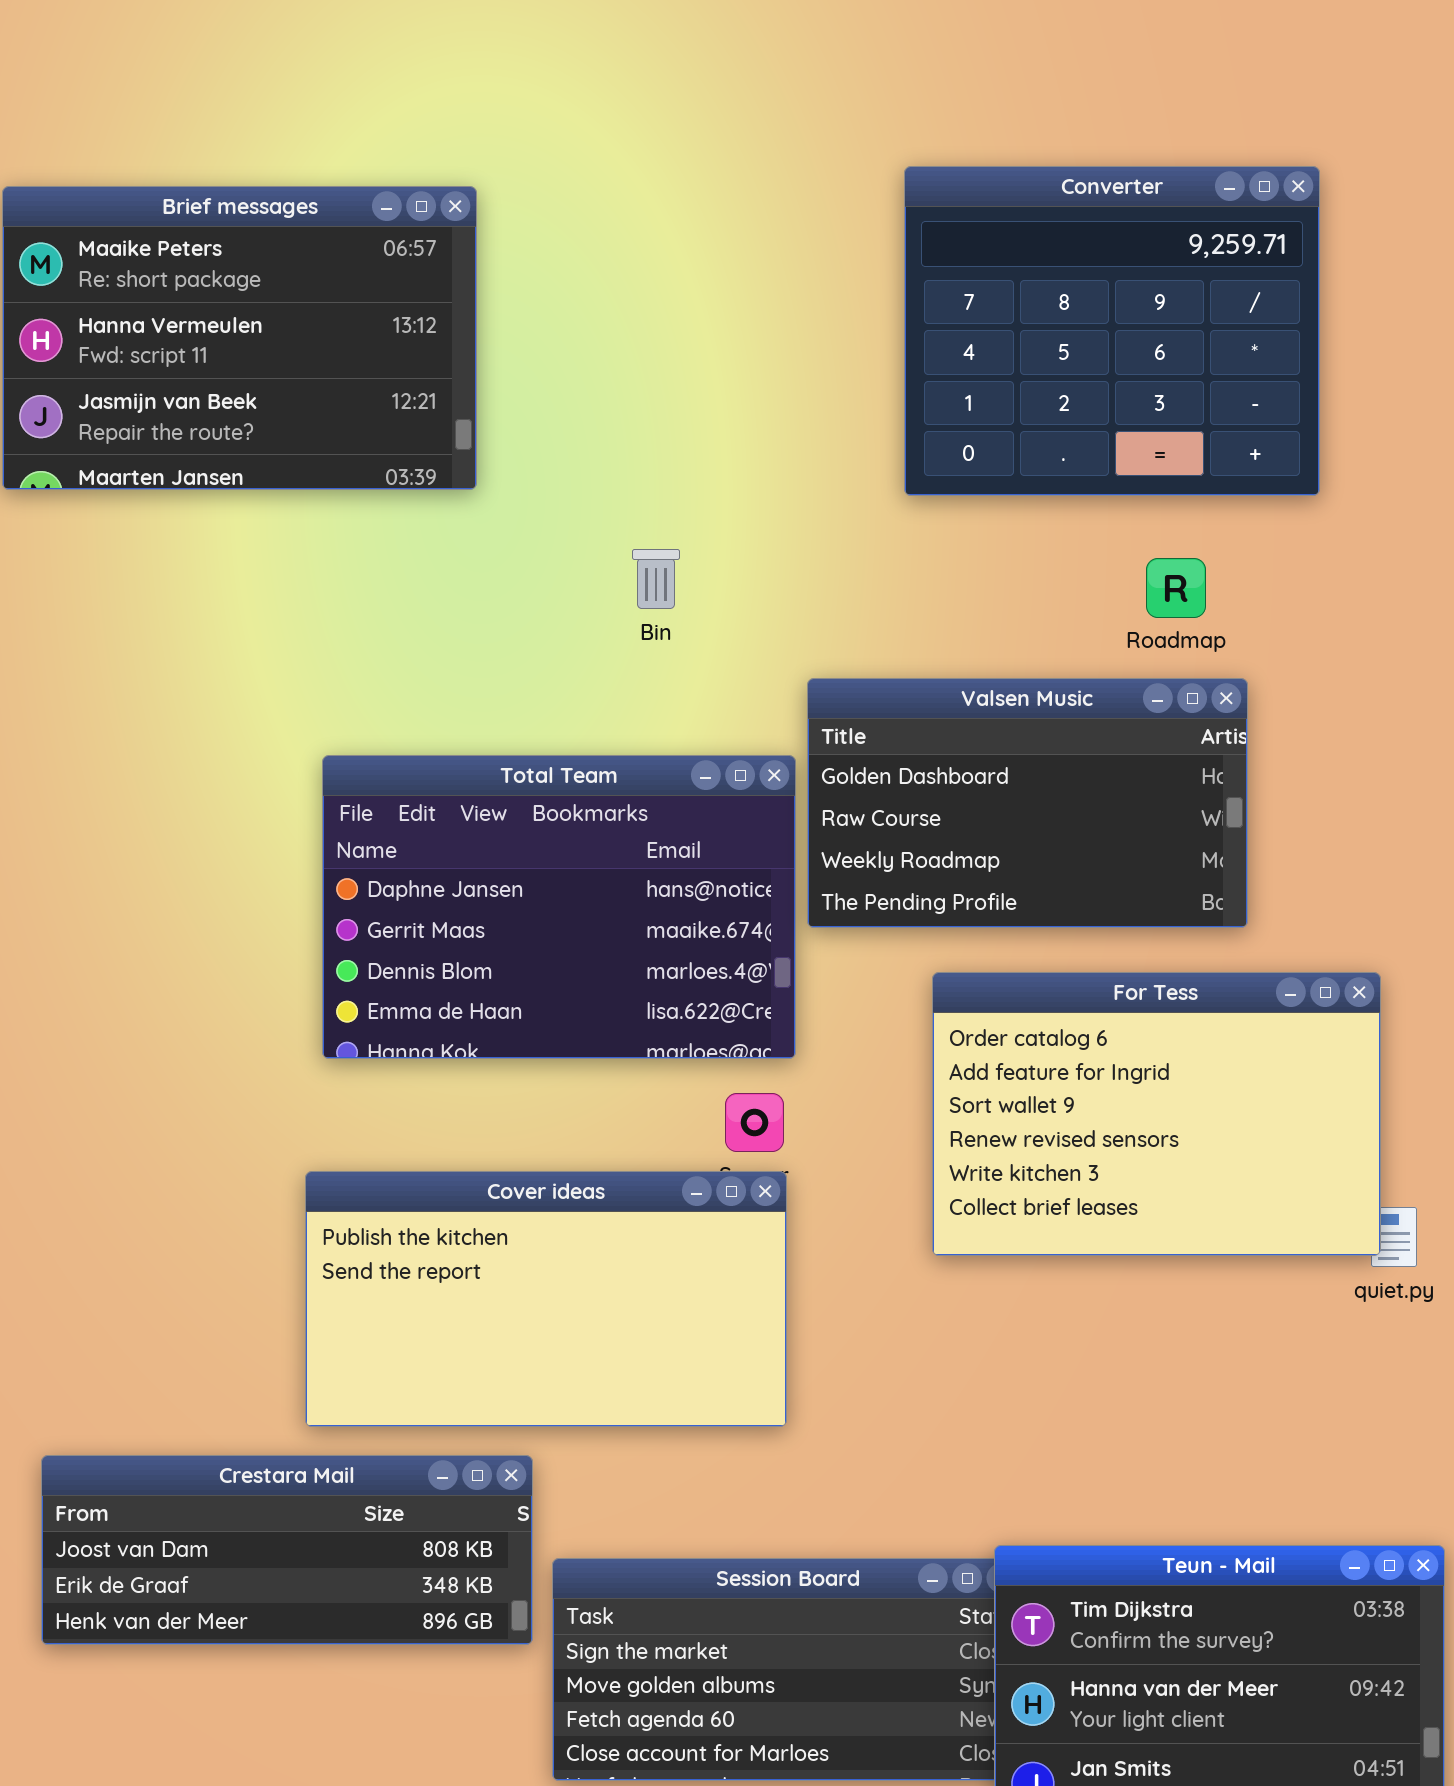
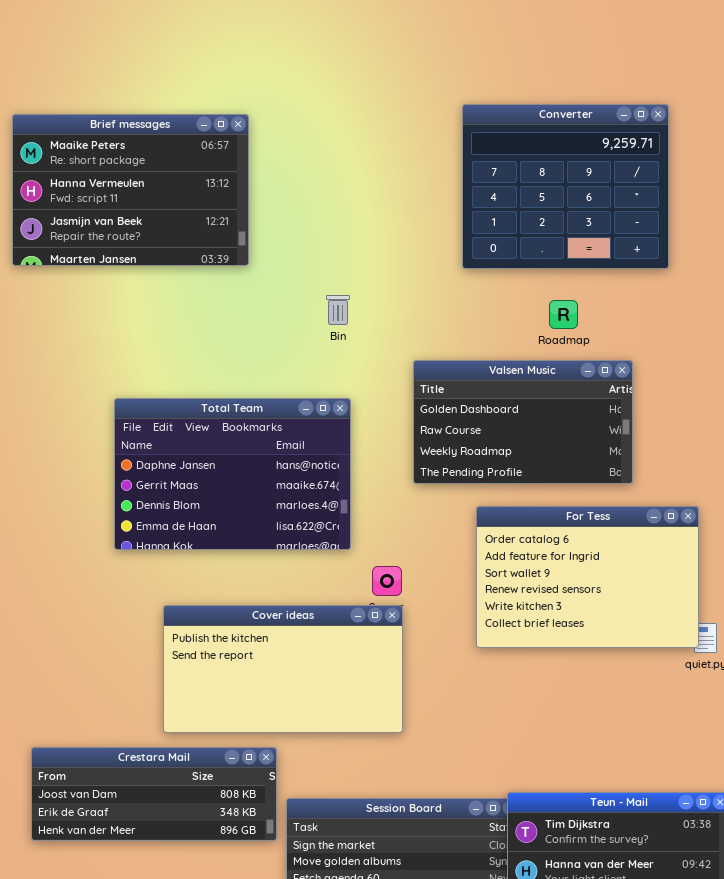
Roadmap: [1146,558,1206,618] -> [549,300,578,329], moved
Total Team: [322,755,796,1059] -> [114,398,351,550], moved

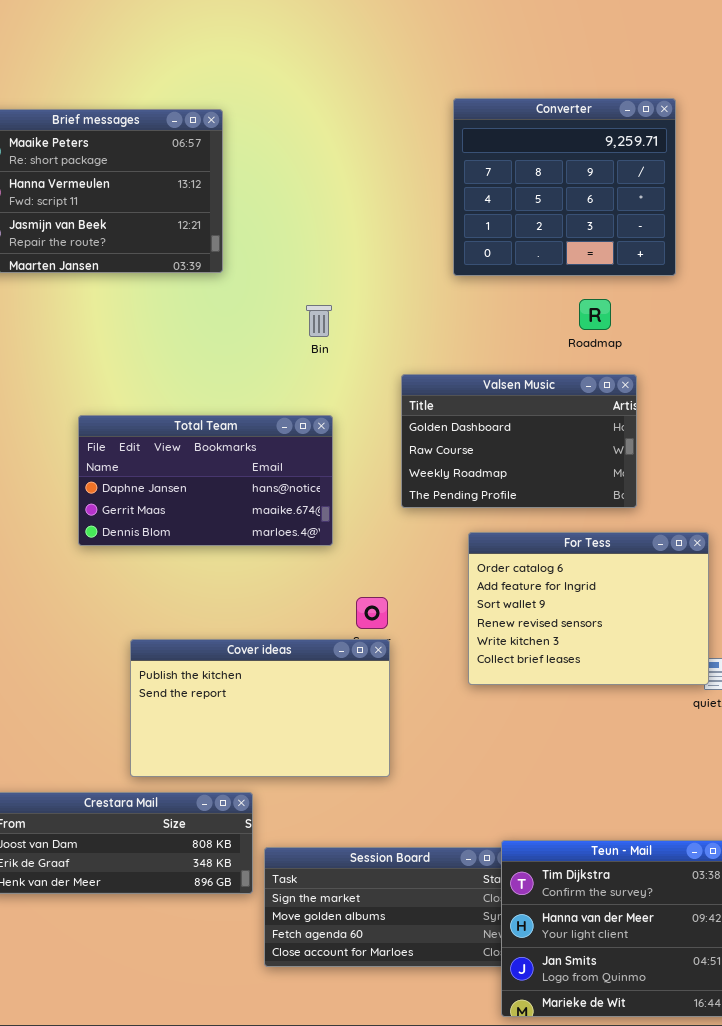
Roadmap: [549,300,578,329] -> [579,299,611,330], moved
Total Team: [114,398,351,550] -> [78,415,333,546], resized

